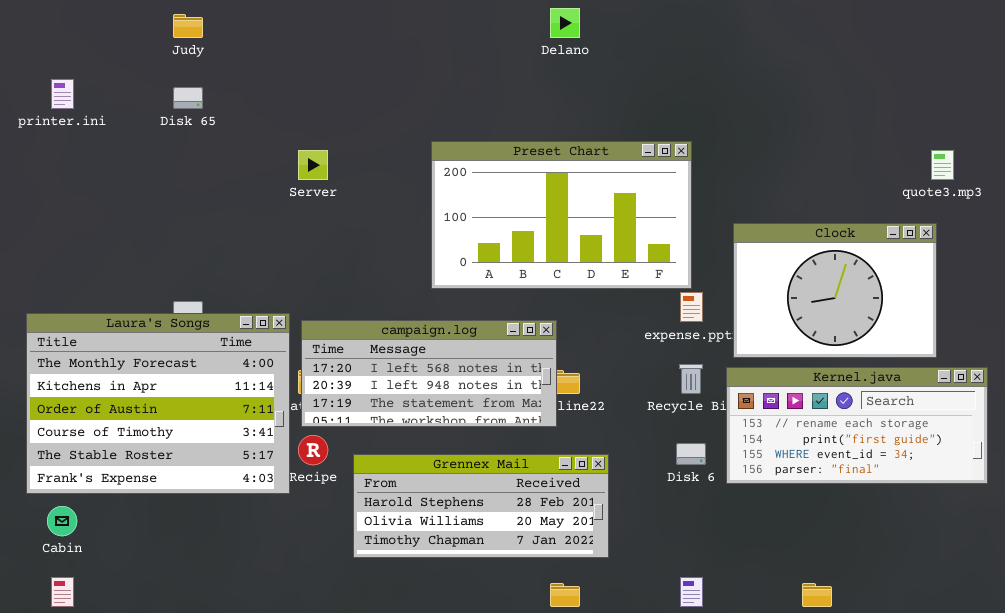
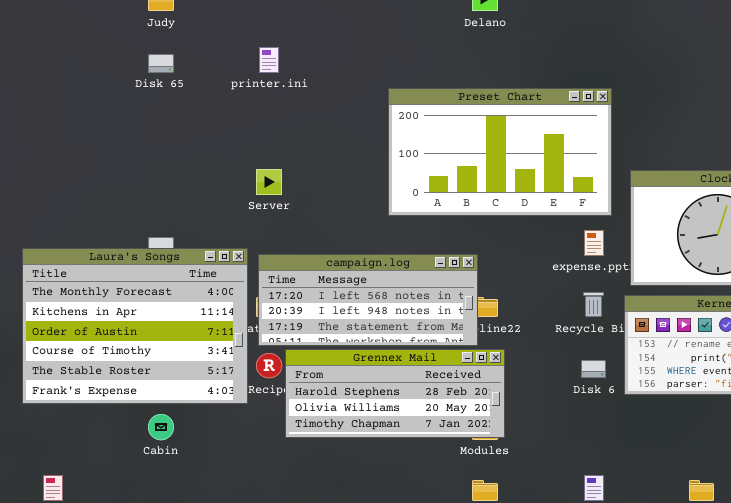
printer.ini: [51,79,74,109] -> [259,47,279,73], moved
Preset Chart: [431,141,692,289] -> [388,88,612,216], moved
Server: [298,150,328,180] -> [256,169,282,195], moved
Grennex Mail: [353,454,609,558] -> [285,349,505,438], moved
Cabin: [47,506,77,536] -> [148,414,174,440], moved

